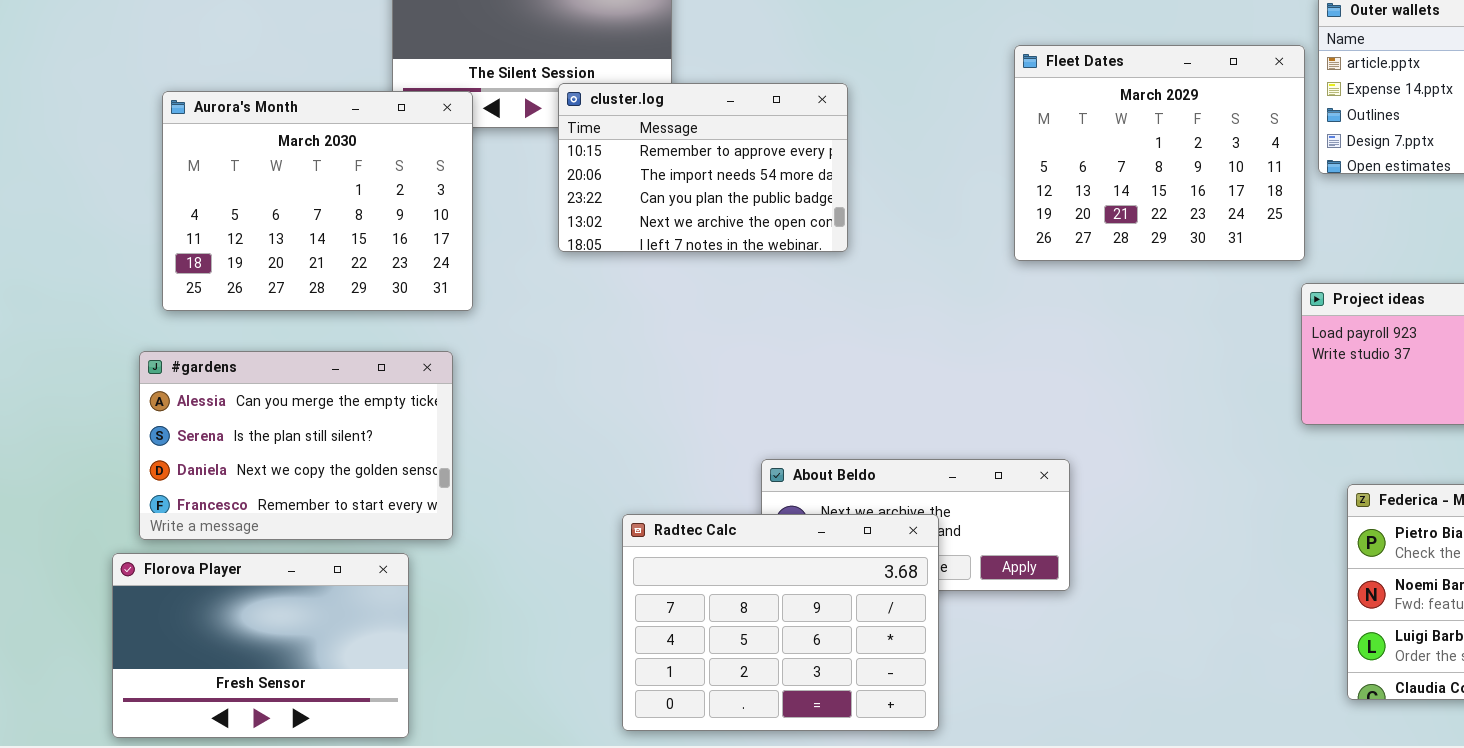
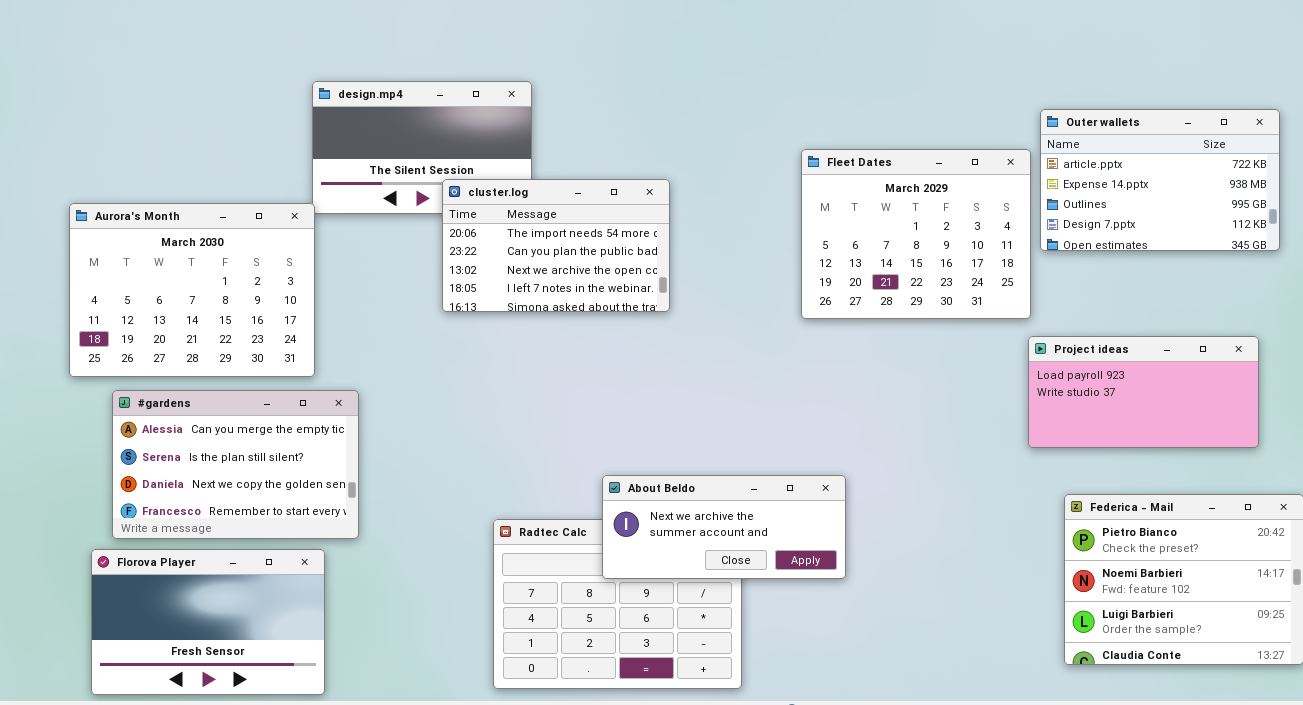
cluster.log: [558,83,848,252] -> [442,179,670,312], scrolled down 1 row
Aurora's Month: [162,91,473,311] -> [69,203,315,377], moved
About Beldo: [761,459,1070,591] -> [602,475,846,579], raised

